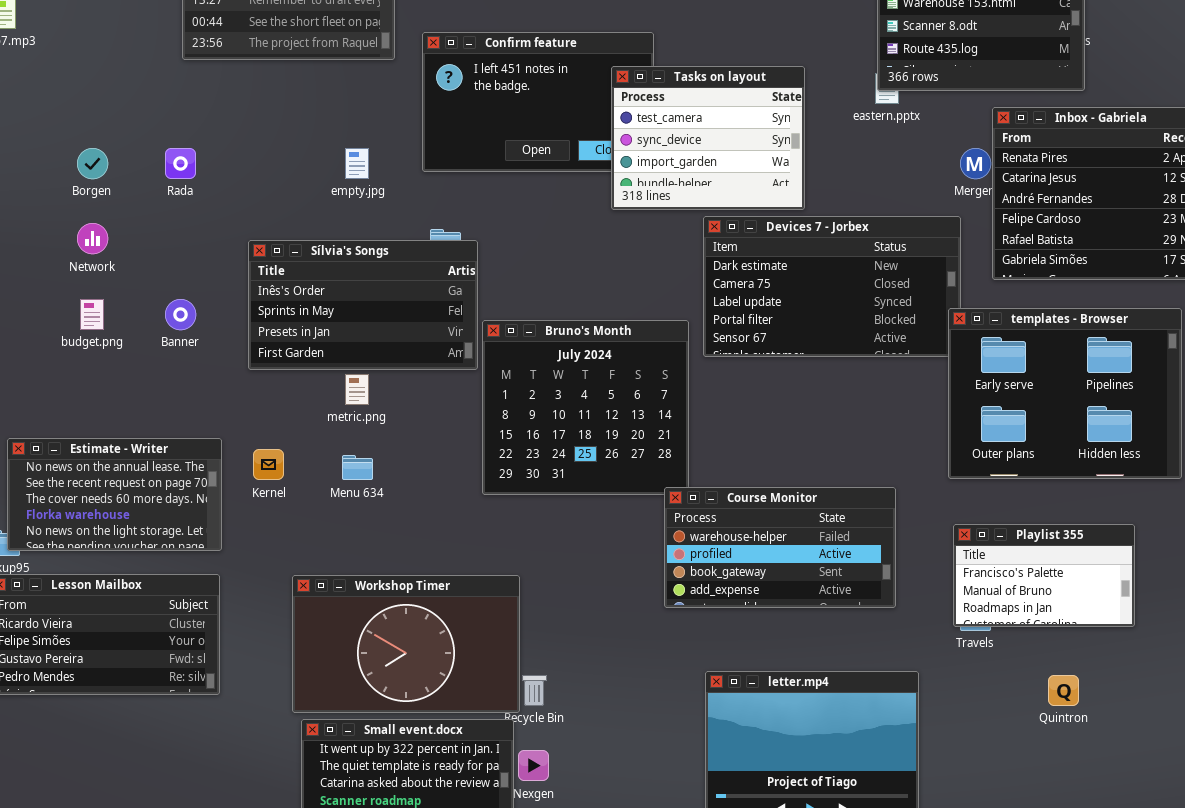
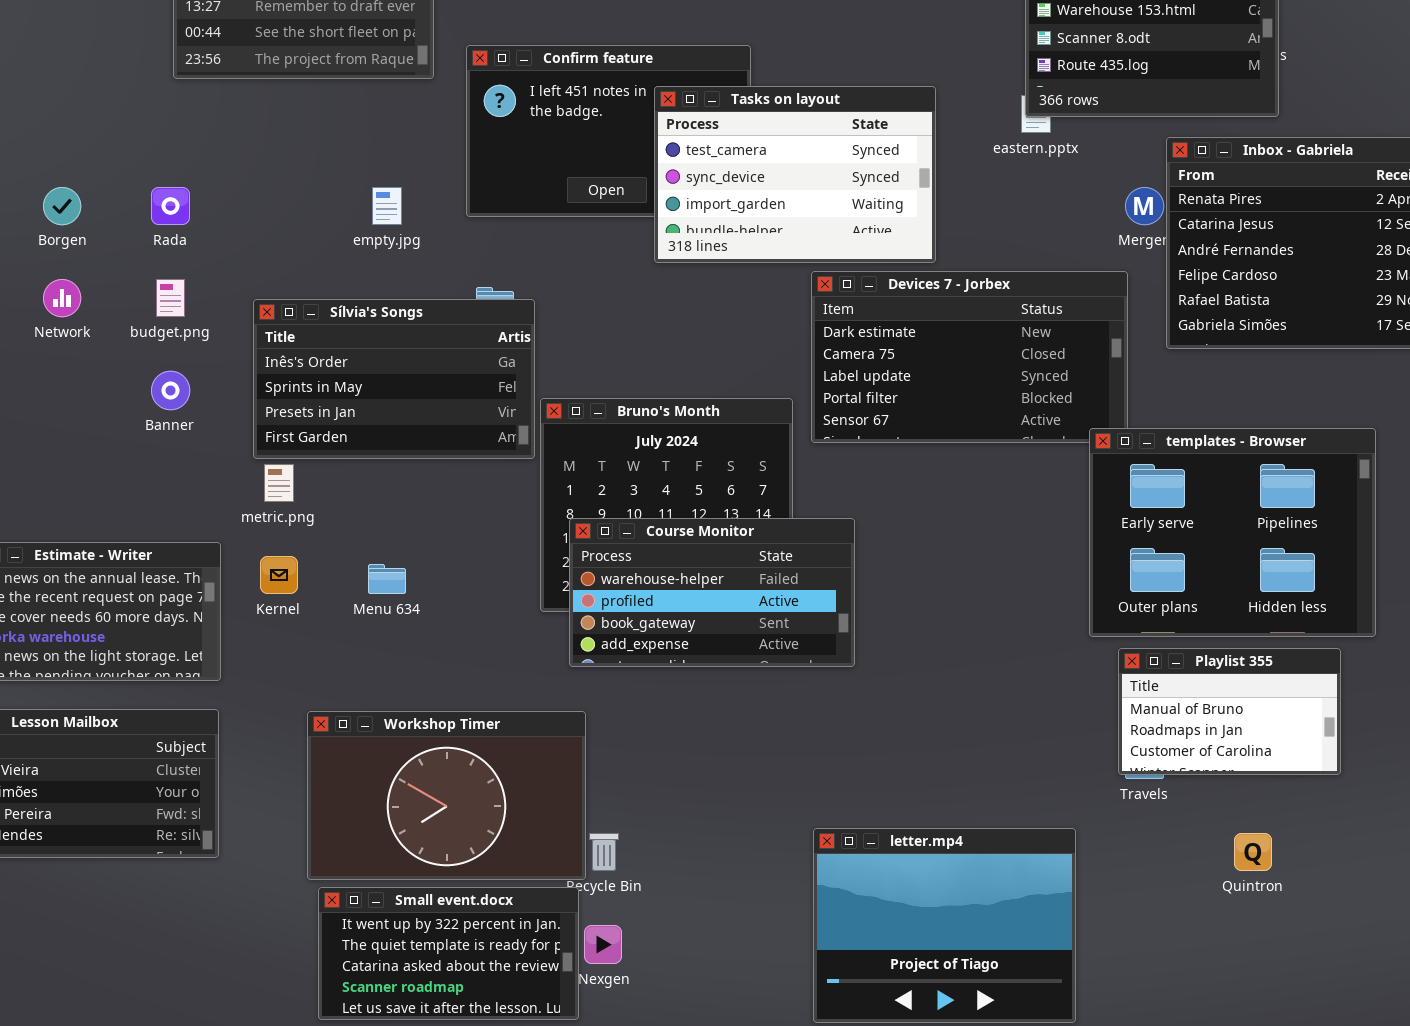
Tasks on layout: [611,66,805,210] -> [654,86,936,263], resized
budget.png: [80,299,104,330] -> [156,279,185,317], moved
templates - Browser: [948,308,1182,479] -> [1089,428,1376,637], moved
metric.png: [345,374,369,405] -> [264,464,294,502], moved
Course Monitor: [664,487,896,608] -> [569,518,855,667], moved
Playlist 355: [953,524,1135,627] -> [1118,648,1341,775], scrolled down 1 row

